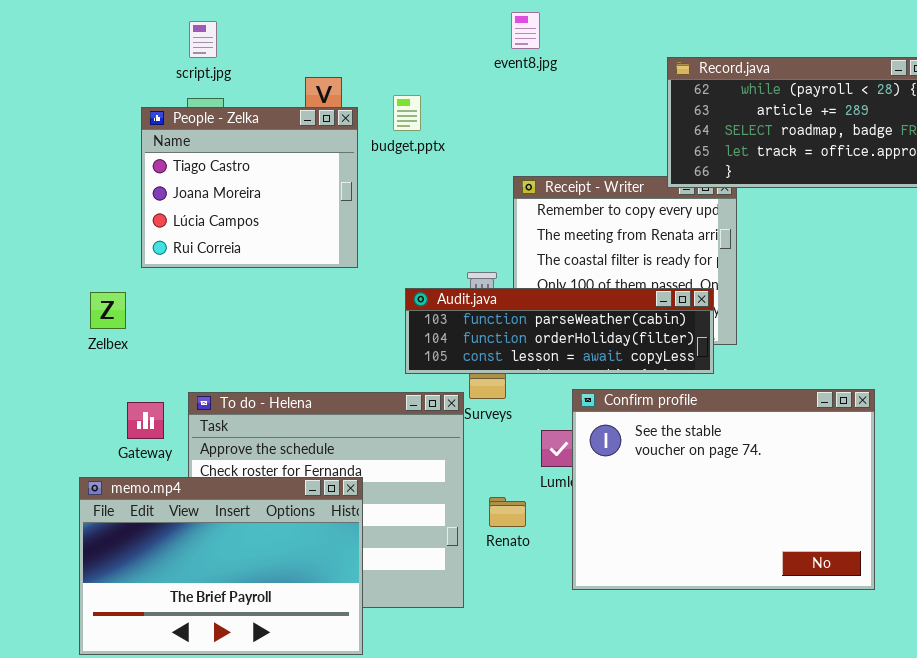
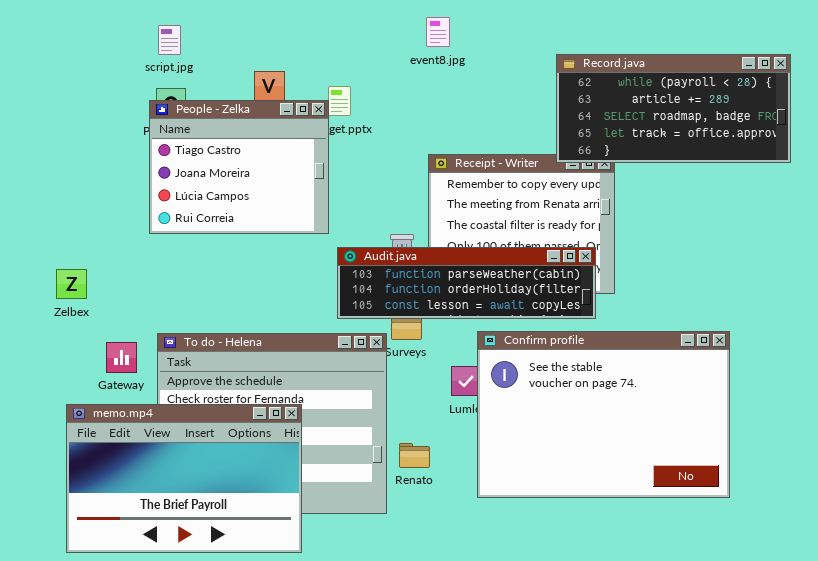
People - Zelka: [141,107,358,268] -> [149,100,329,234], moved
Zelbex: [90,292,126,329] -> [56,269,87,299], moved
Renato: [489,497,526,527] -> [399,443,430,468], moved

